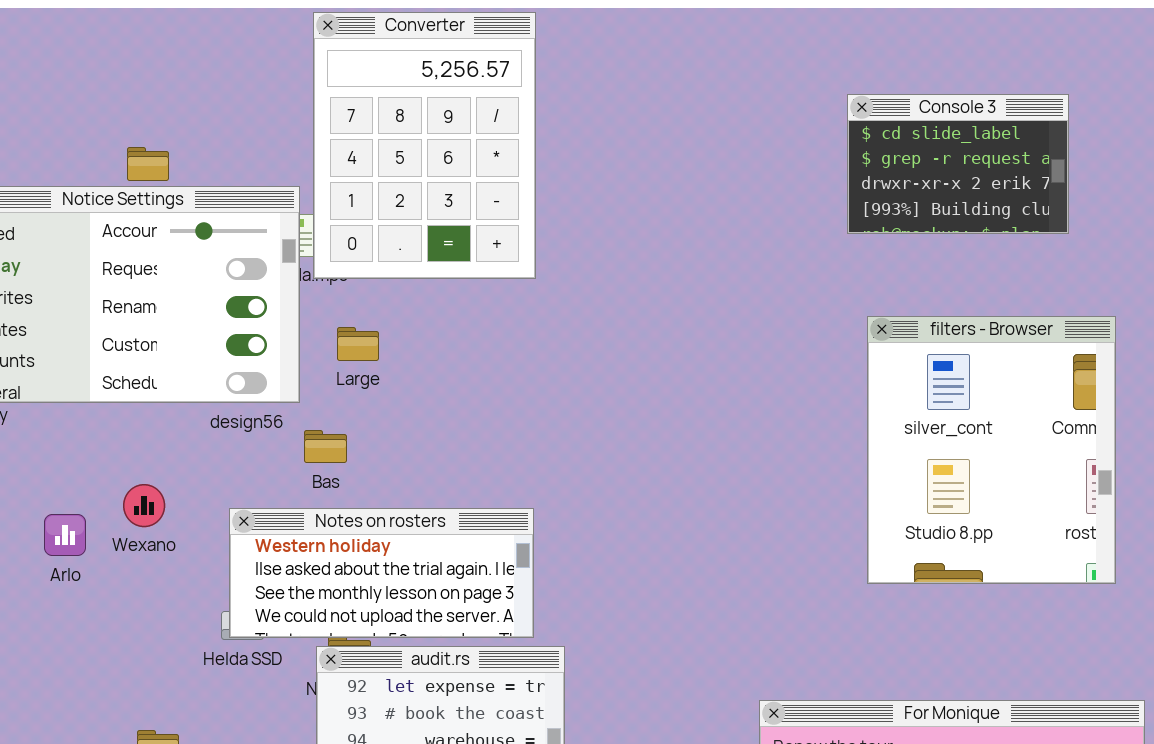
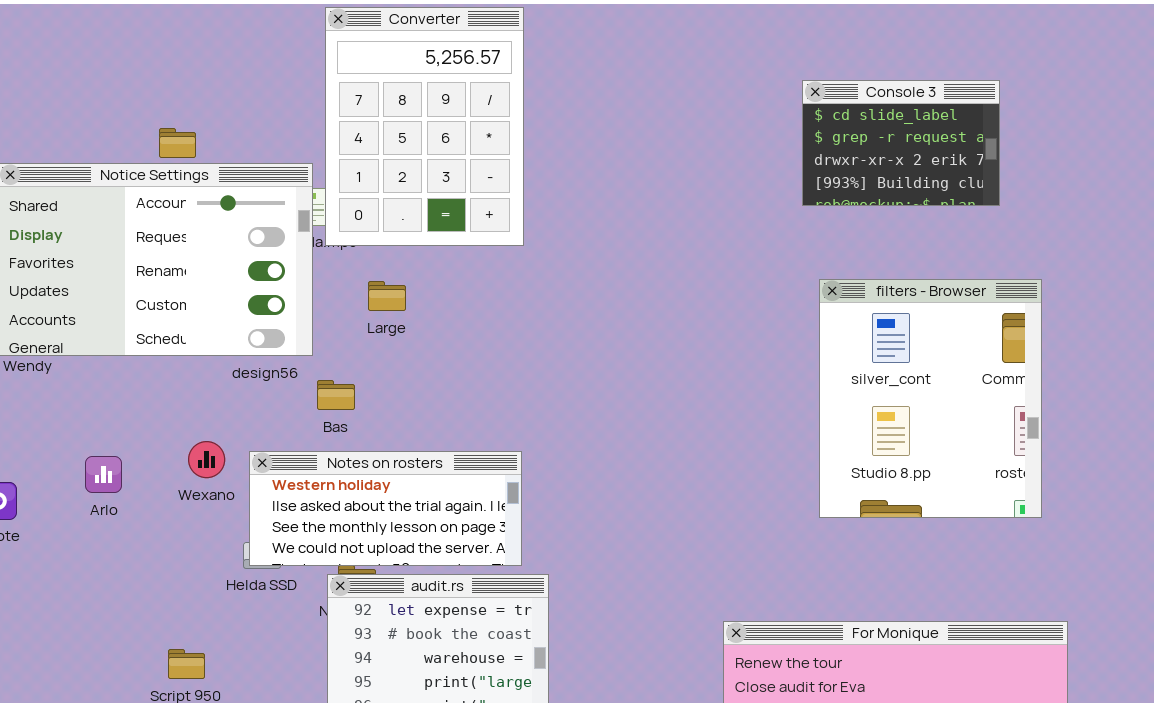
Large: [337,327,379,361] -> [368,281,406,311], moved
Wexano: [123,484,165,527] -> [188,441,225,478], moved

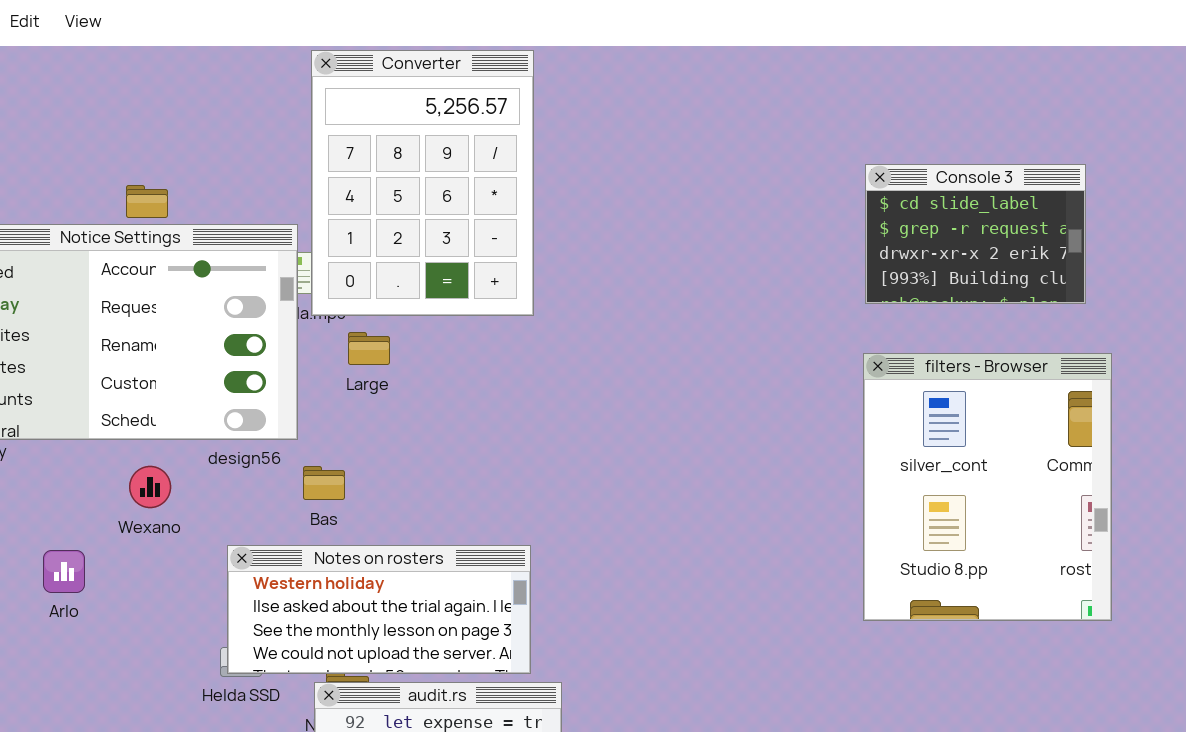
Console 3: [802,80,1000,206] -> [865,164,1086,304], moved
Large: [368,281,406,311] -> [348,332,390,365], moved
Wexano: [188,441,225,478] -> [129,466,171,508], moved

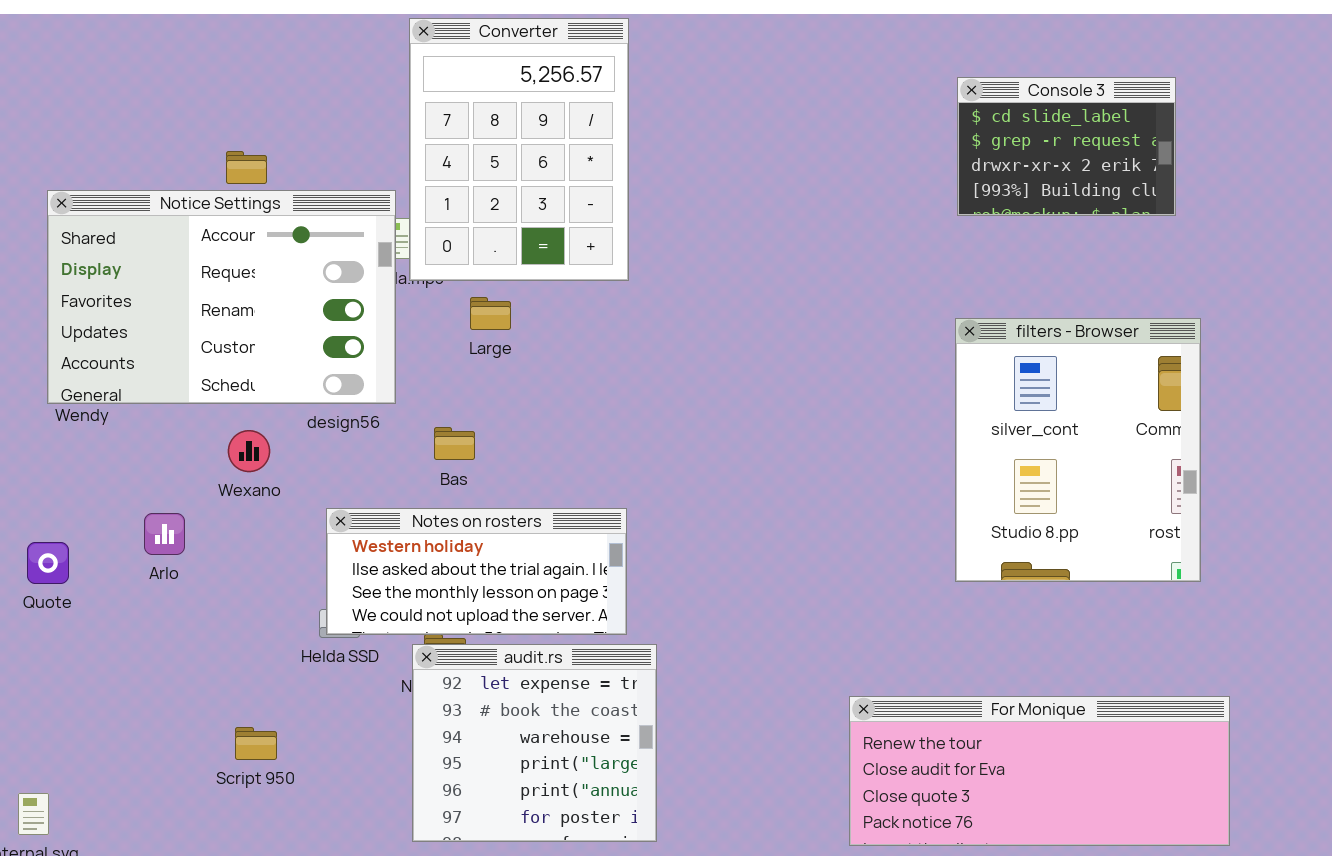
Console 3: [865,164,1086,304] -> [957,77,1176,216], moved
Large: [348,332,390,365] -> [470,297,511,330], moved
Bas: [303,466,345,500] -> [434,427,475,460], moved

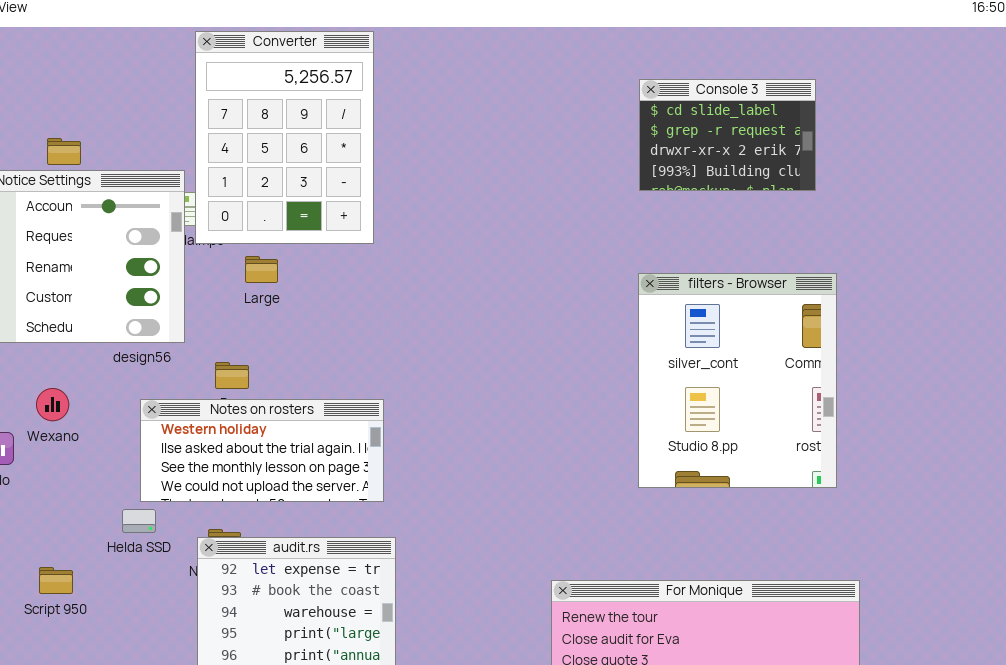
Wexano: [228,430,270,472] -> [36,388,69,421], moved
Notes on rosters: [326,508,627,635] -> [140,399,384,502], moved
Script 950: [235,727,277,760] -> [39,567,73,594], moved

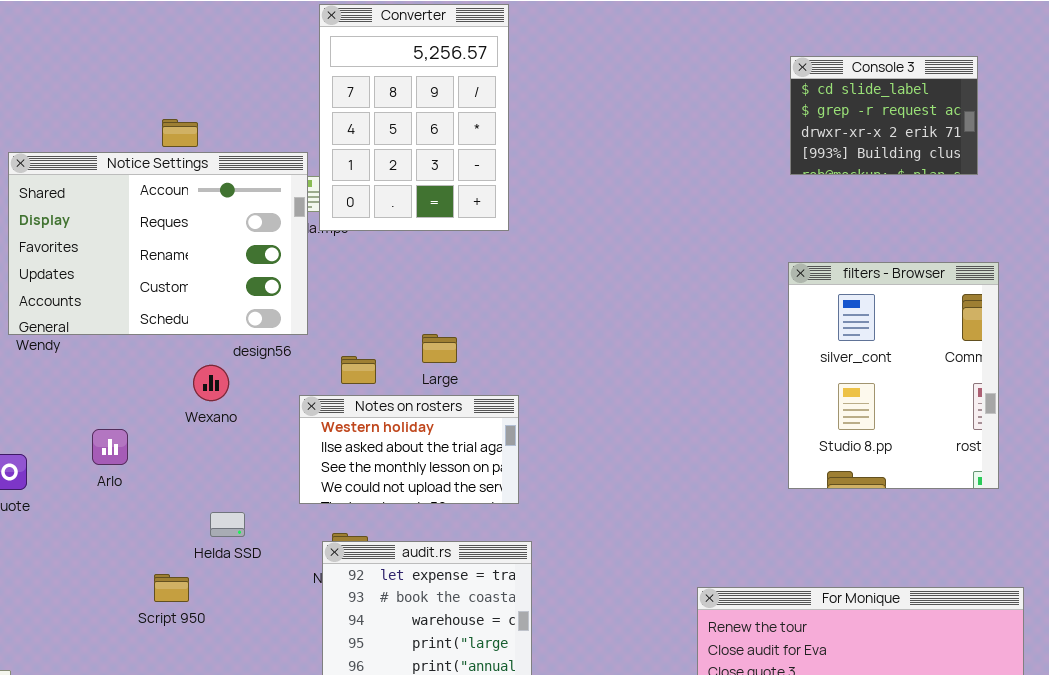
Large: [245,256,278,283] -> [422,334,457,363], moved
Wexano: [36,388,69,421] -> [193,365,229,401], moved
Notes on rosters: [140,399,384,502] -> [299,395,519,504], resized
Helda SSD: [122,509,156,533] -> [210,512,245,537], moved

